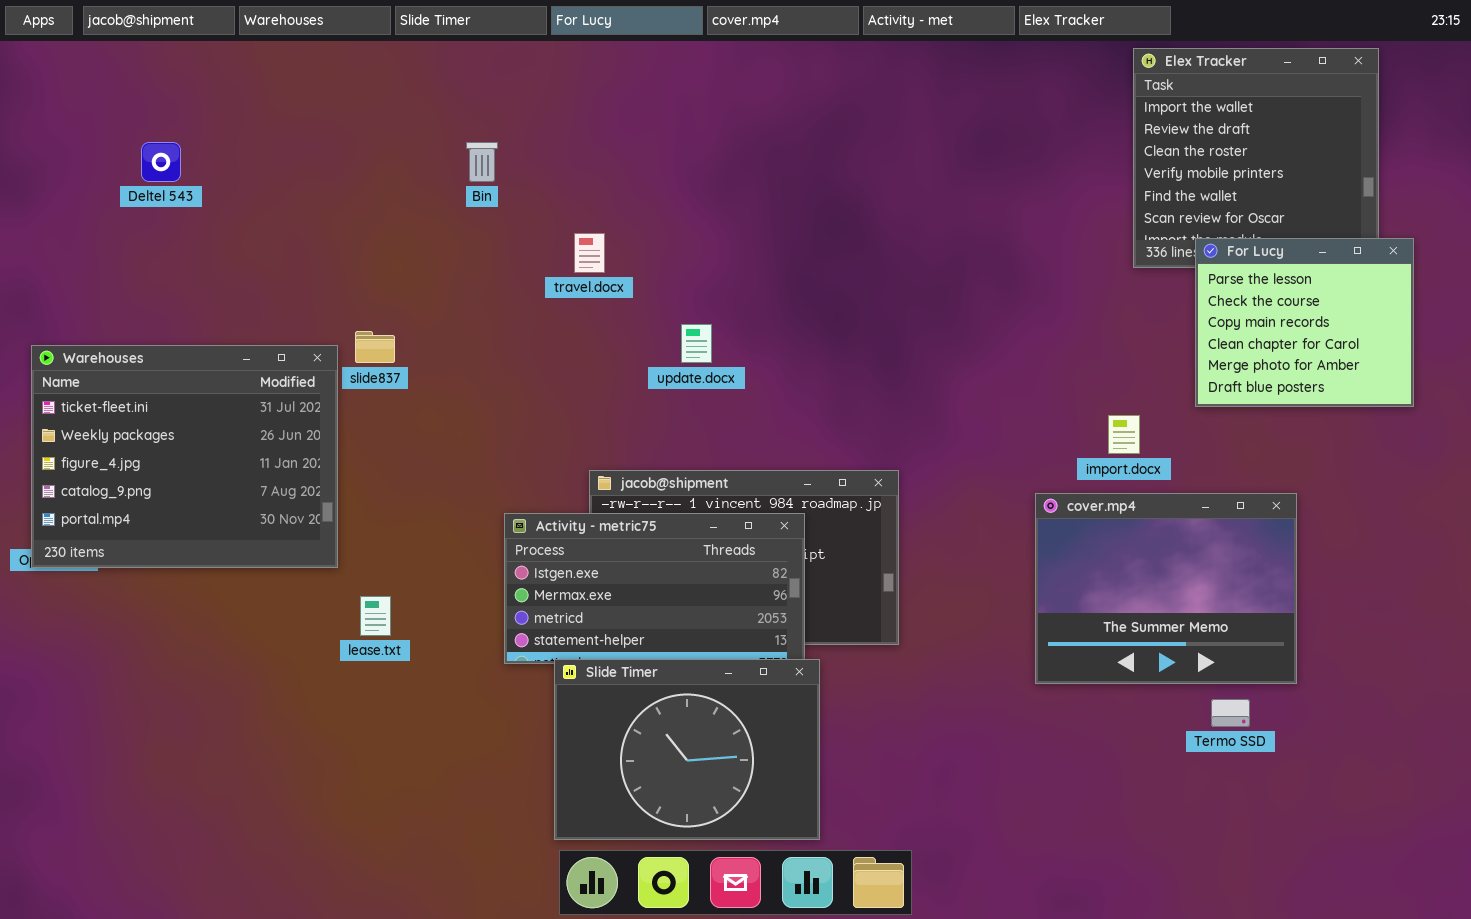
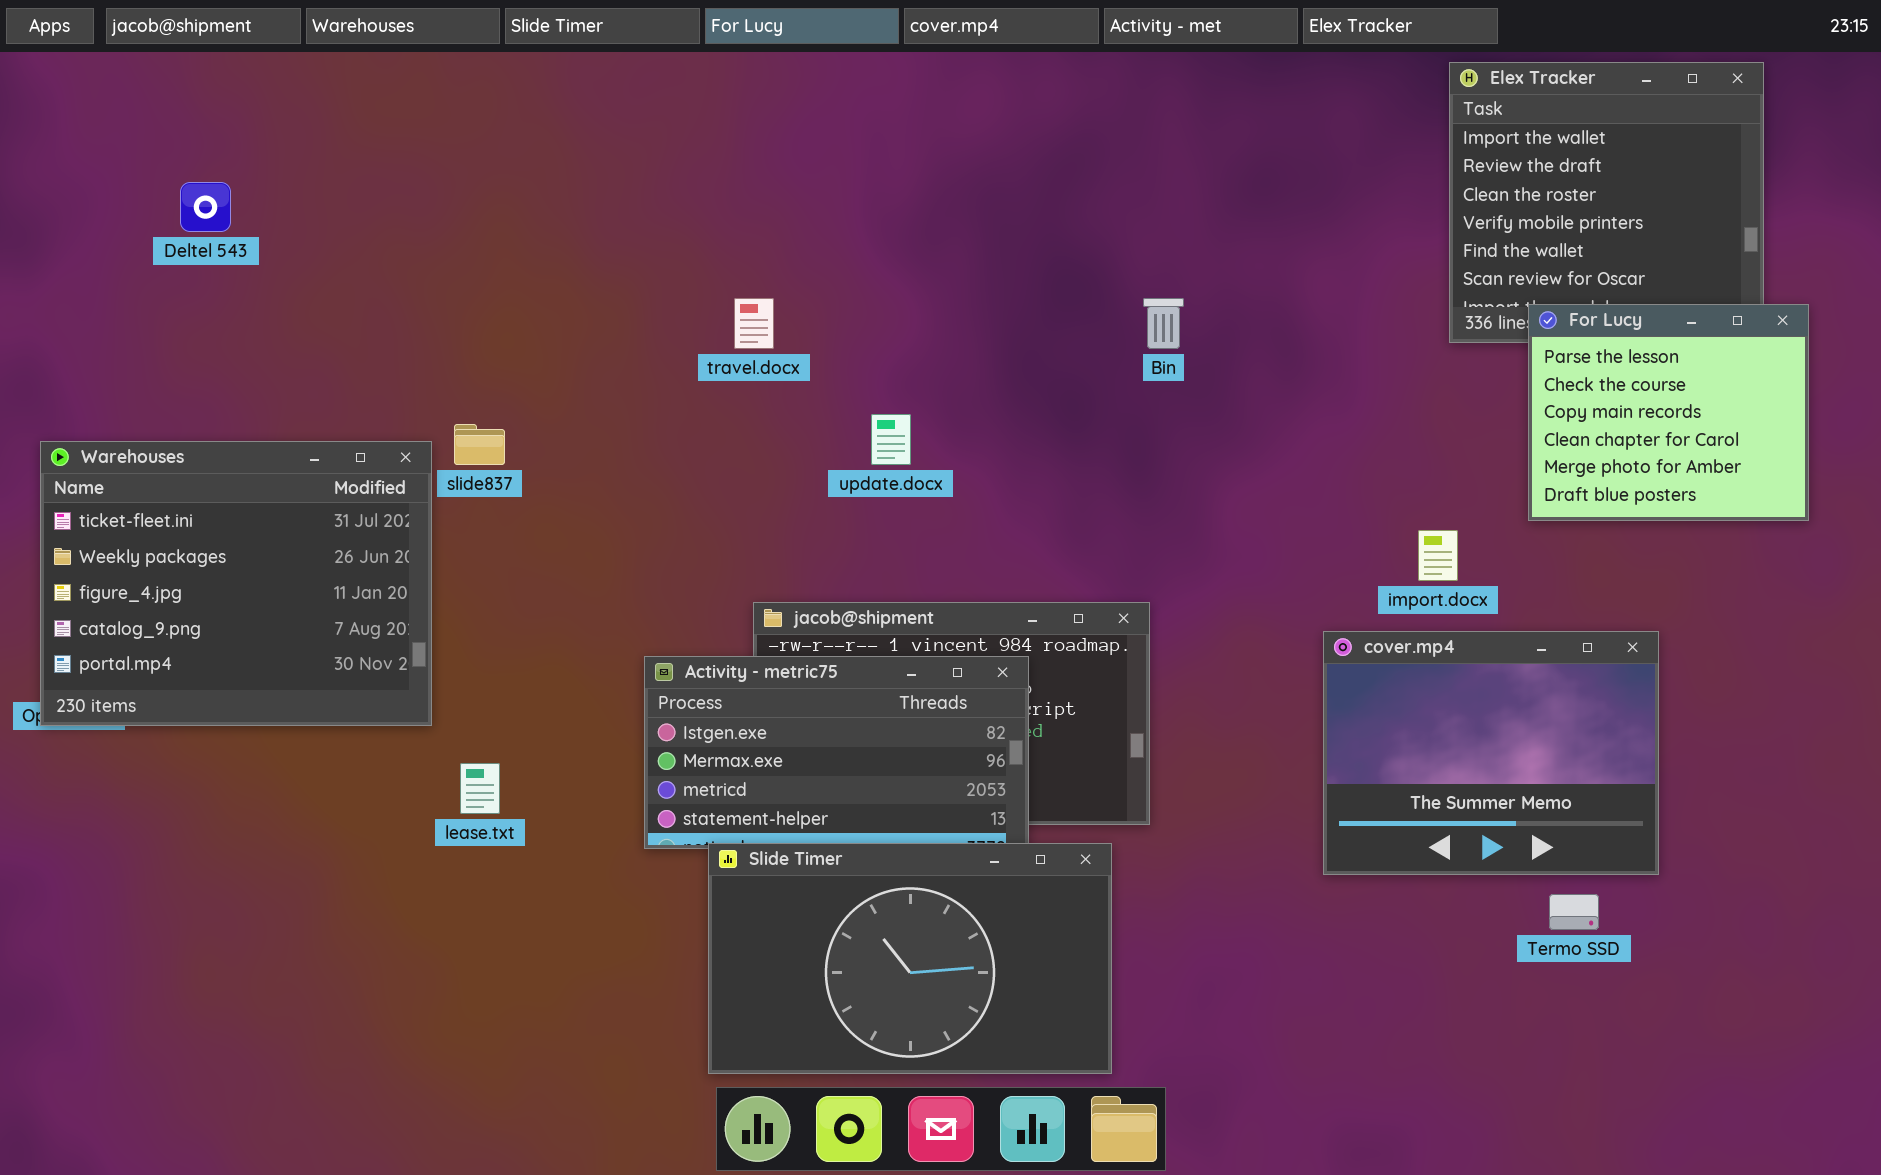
Bin: [466,142,498,182] -> [1143,298,1184,349], moved
Slide Timer: [554,659,820,840] -> [708,843,1112,1074], resized

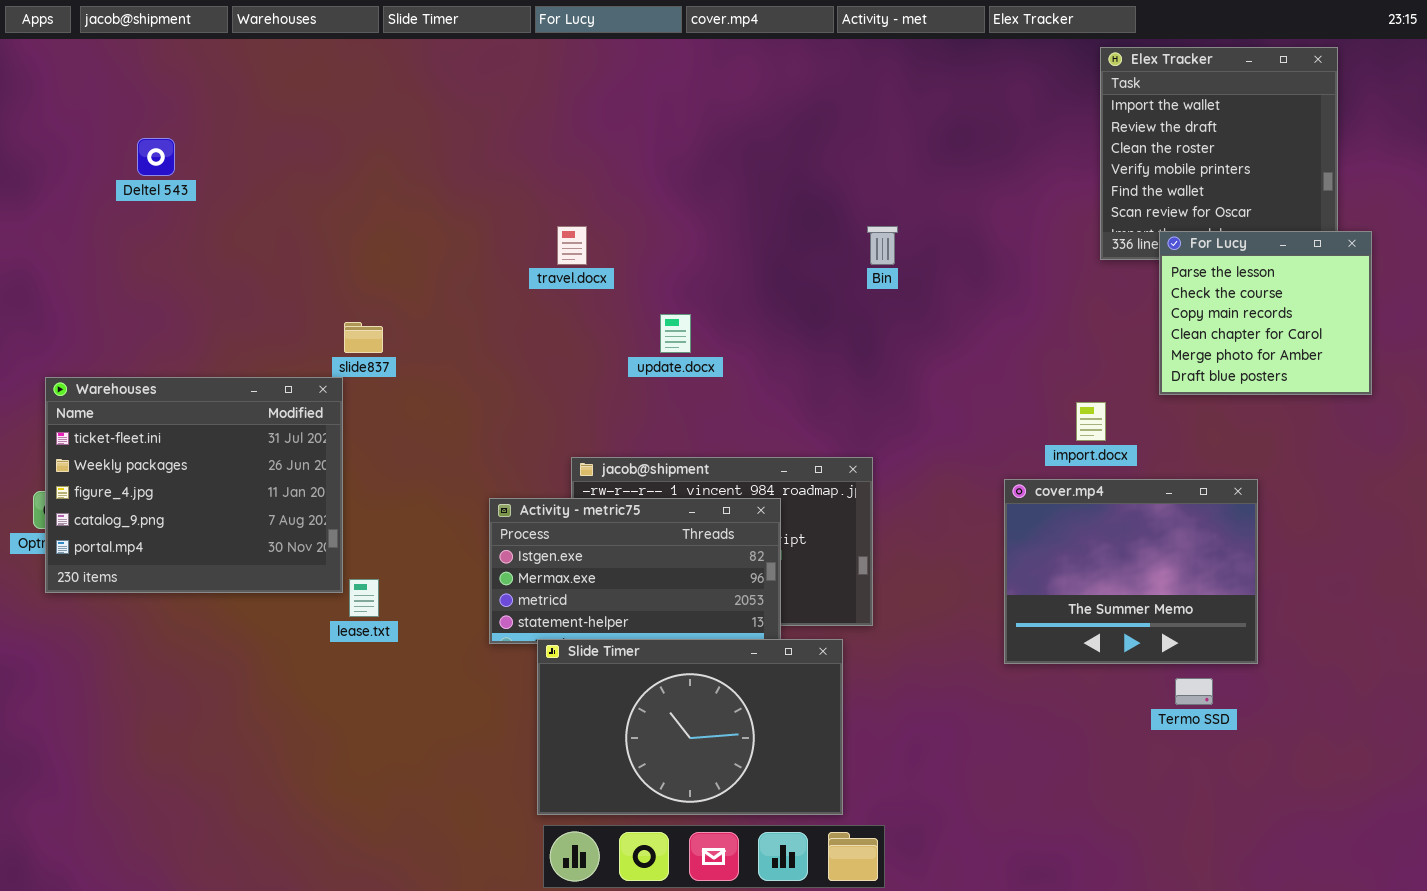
Warehouses: [40,441,432,726] -> [45,377,343,593], moved

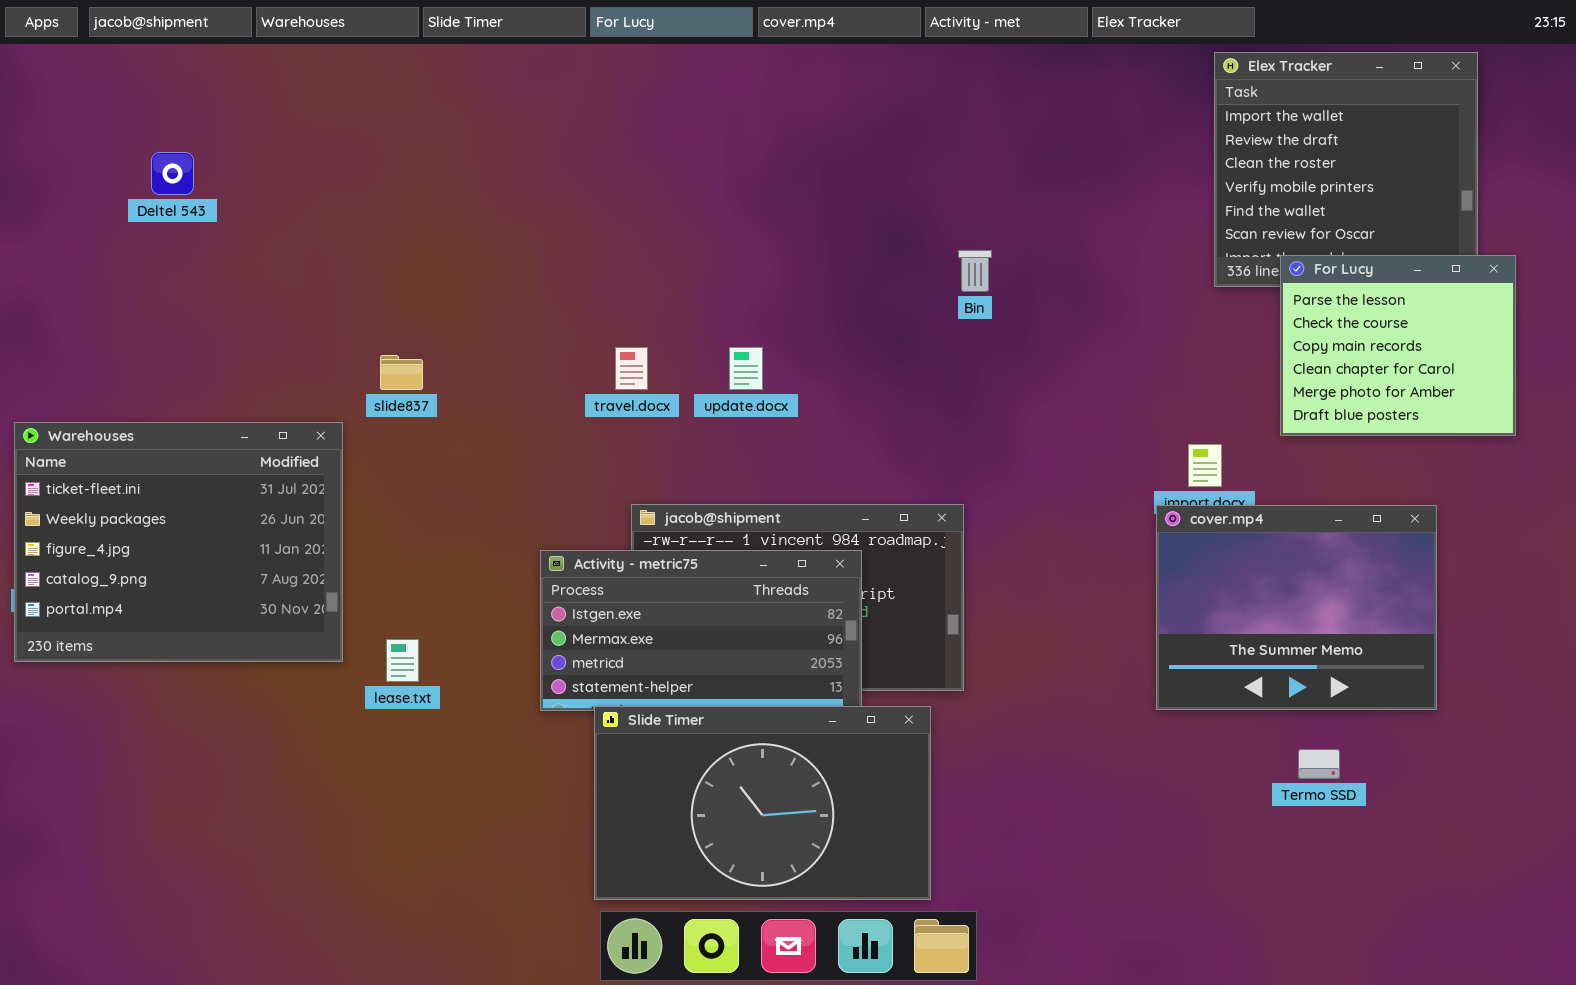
travel.docx: [557,226,587,265] -> [615,347,648,390], moved
Warehouses: [45,377,343,593] -> [14,422,343,662], moved
cover.mp4: [1004,479,1258,664] -> [1156,505,1437,710], moved

